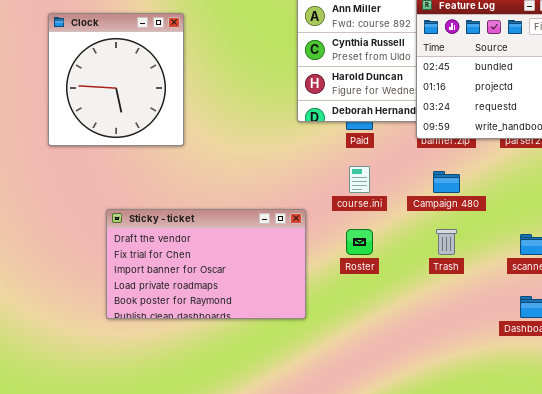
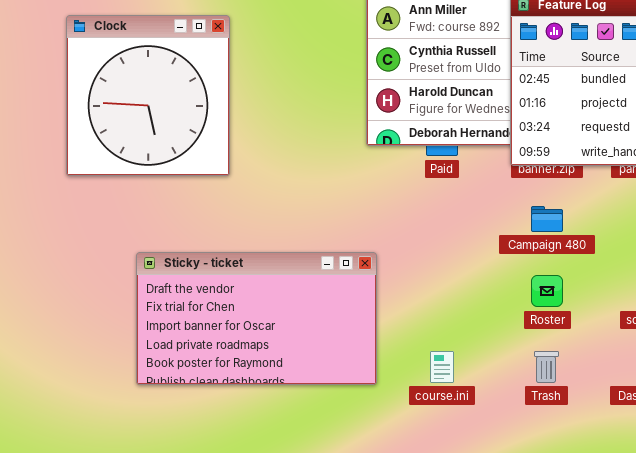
course.ini: [349,166,370,193] -> [430,351,454,383], moved
Roster: [346,229,373,255] -> [531,275,563,307], moved
Trash: [436,229,457,255] -> [534,351,559,383], moved

